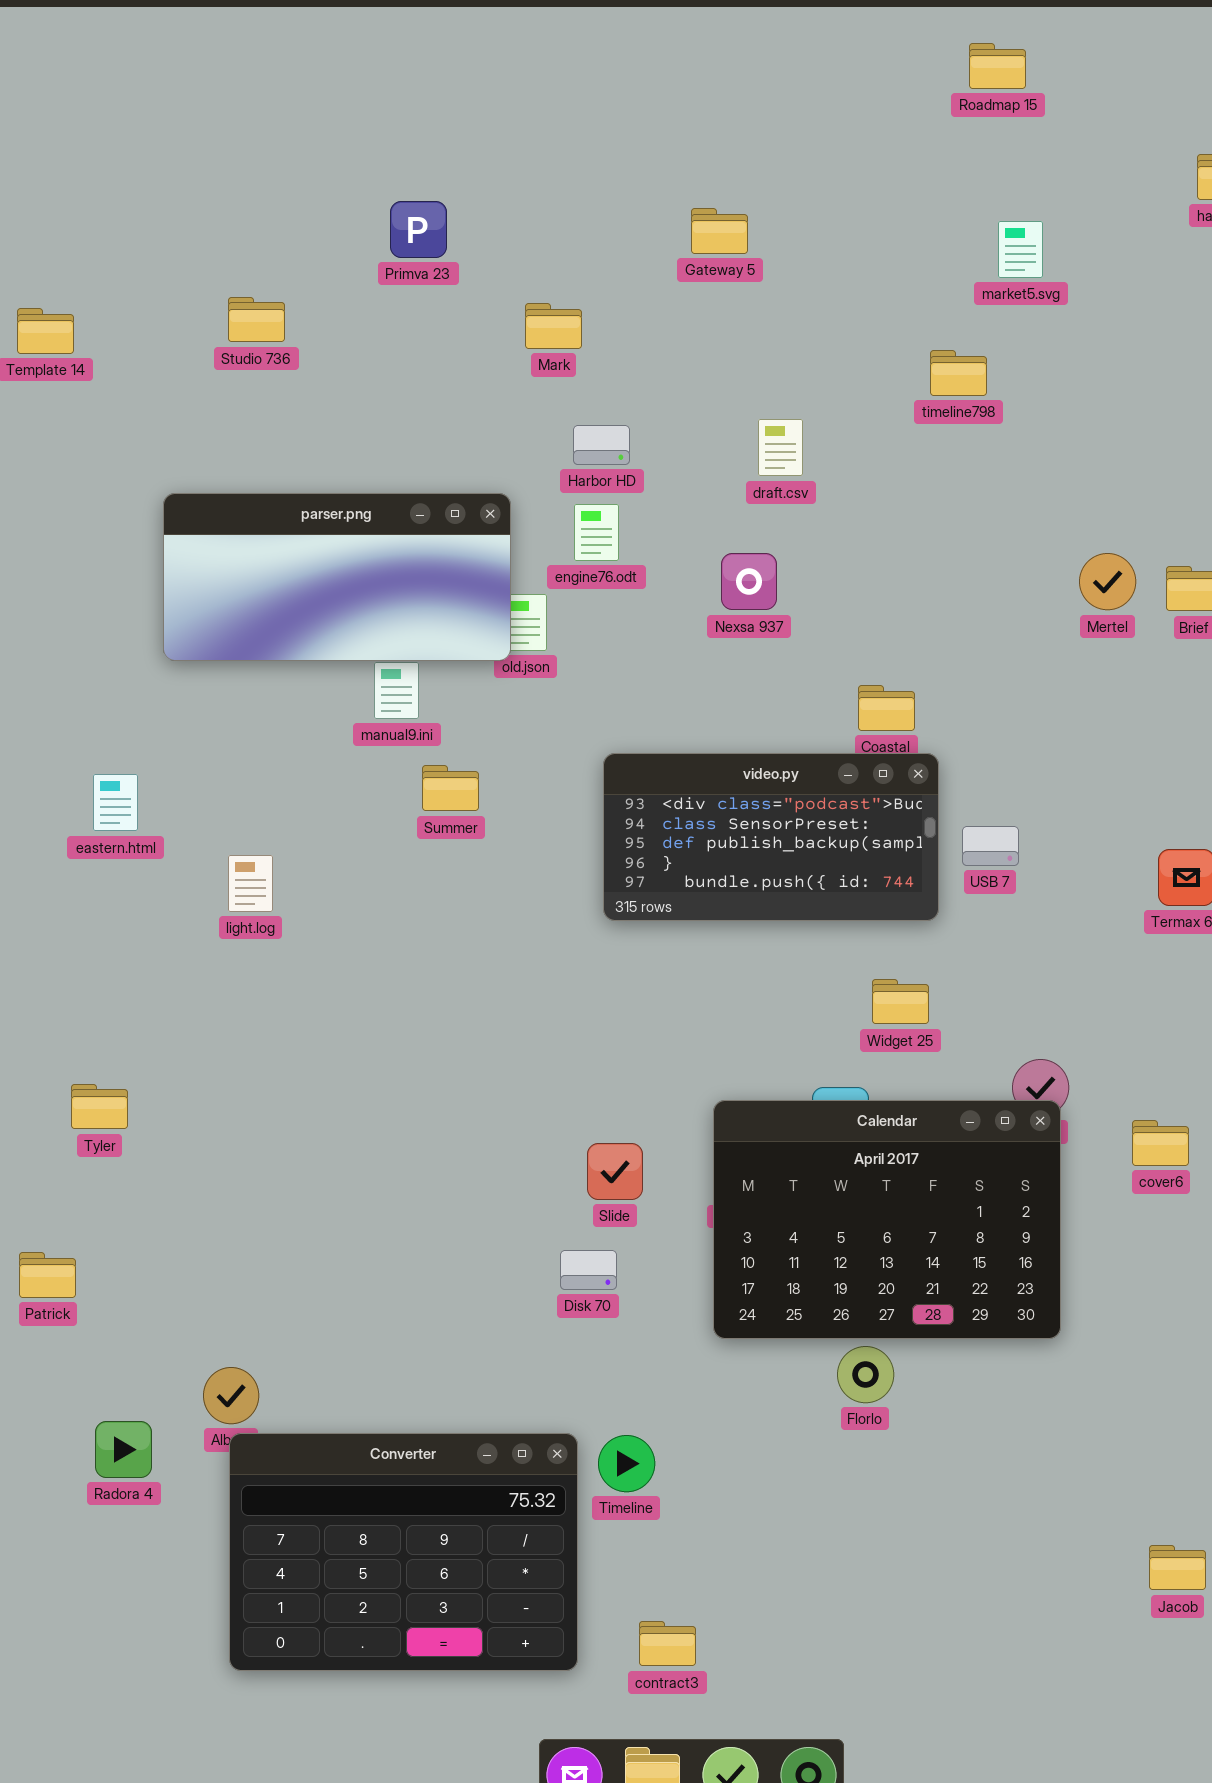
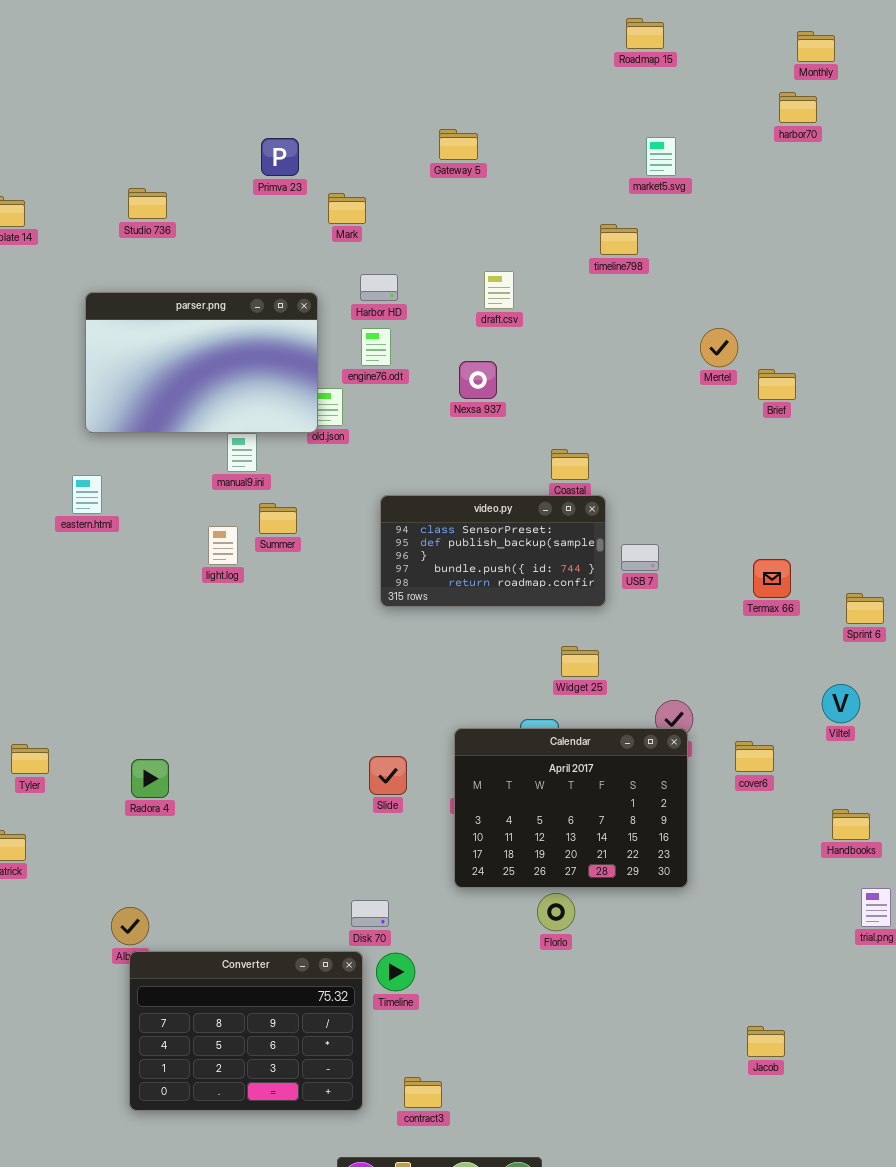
Primva 23: [390,201,447,258] -> [261,138,299,176], moved
parser.png: [163,493,511,661] -> [85,292,318,433], resized
Mertel: [1079,553,1136,610] -> [700,328,738,367], moved
video.py: [603,753,939,921] -> [380,495,606,607], scrolled down 1 row
eastern.html: [93,774,138,831] -> [72,475,102,514], moved
light.log: [228,855,273,912] -> [208,526,238,565], moved
Tyler: [71,1084,128,1129] -> [11,744,49,774], moved
Disk 70: [560,1250,617,1290] -> [351,900,389,927], moved
Radora 4: [95,1421,152,1478] -> [131,759,169,798], moved

